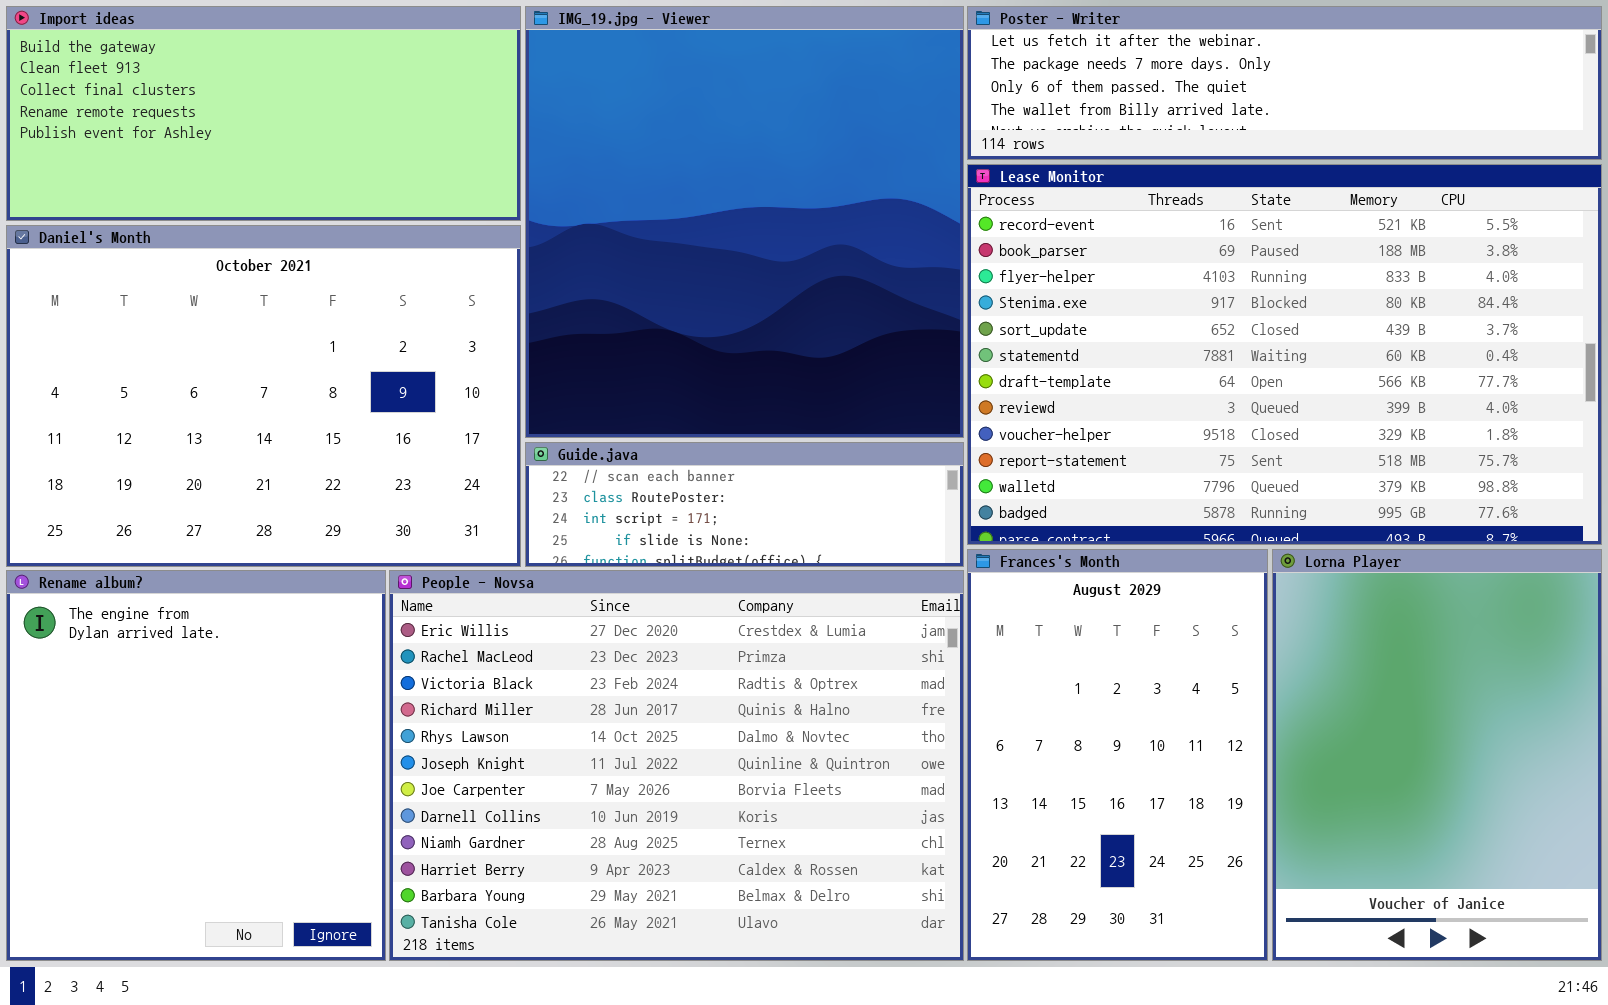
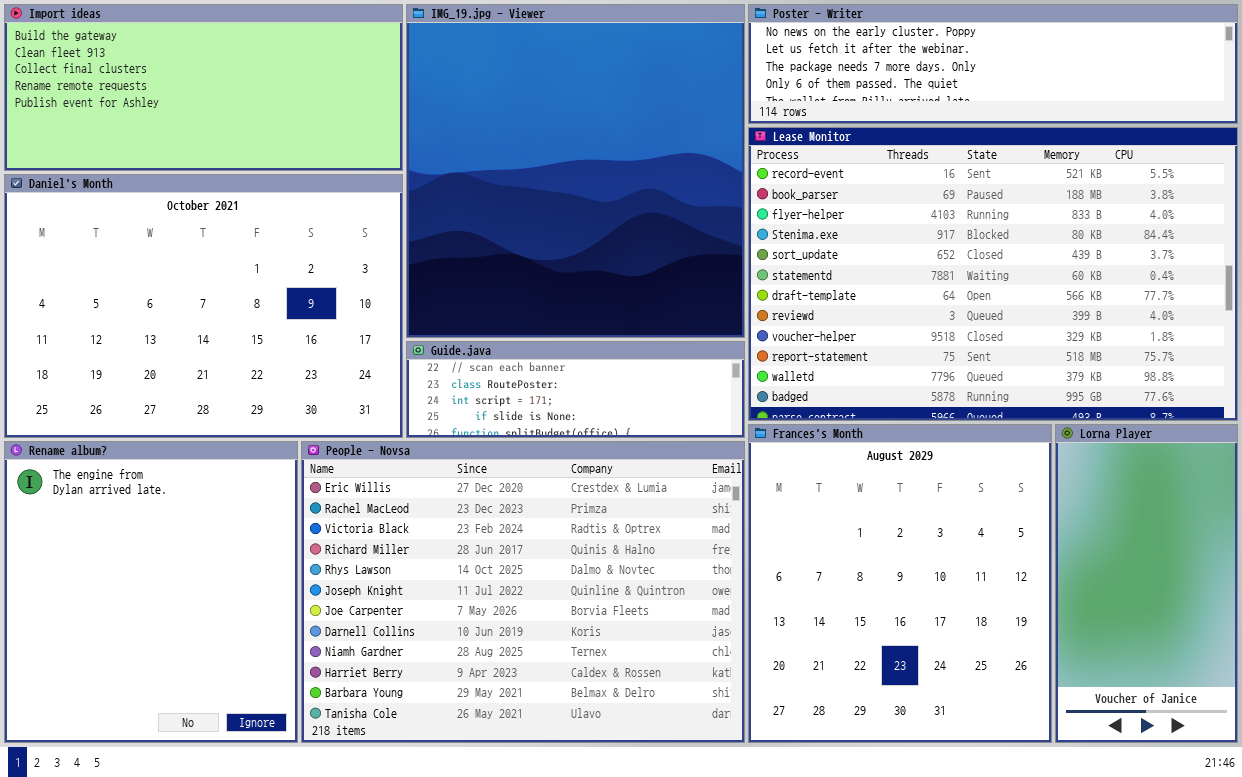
Poster - Writer: [967,6,1602,160] -> [748,4,1238,124], scrolled up 1 row
Frances's Month: [967,549,1268,961] -> [748,424,1052,743], resized
Lorna Player: [1272,549,1602,961] -> [1055,424,1238,743], resized

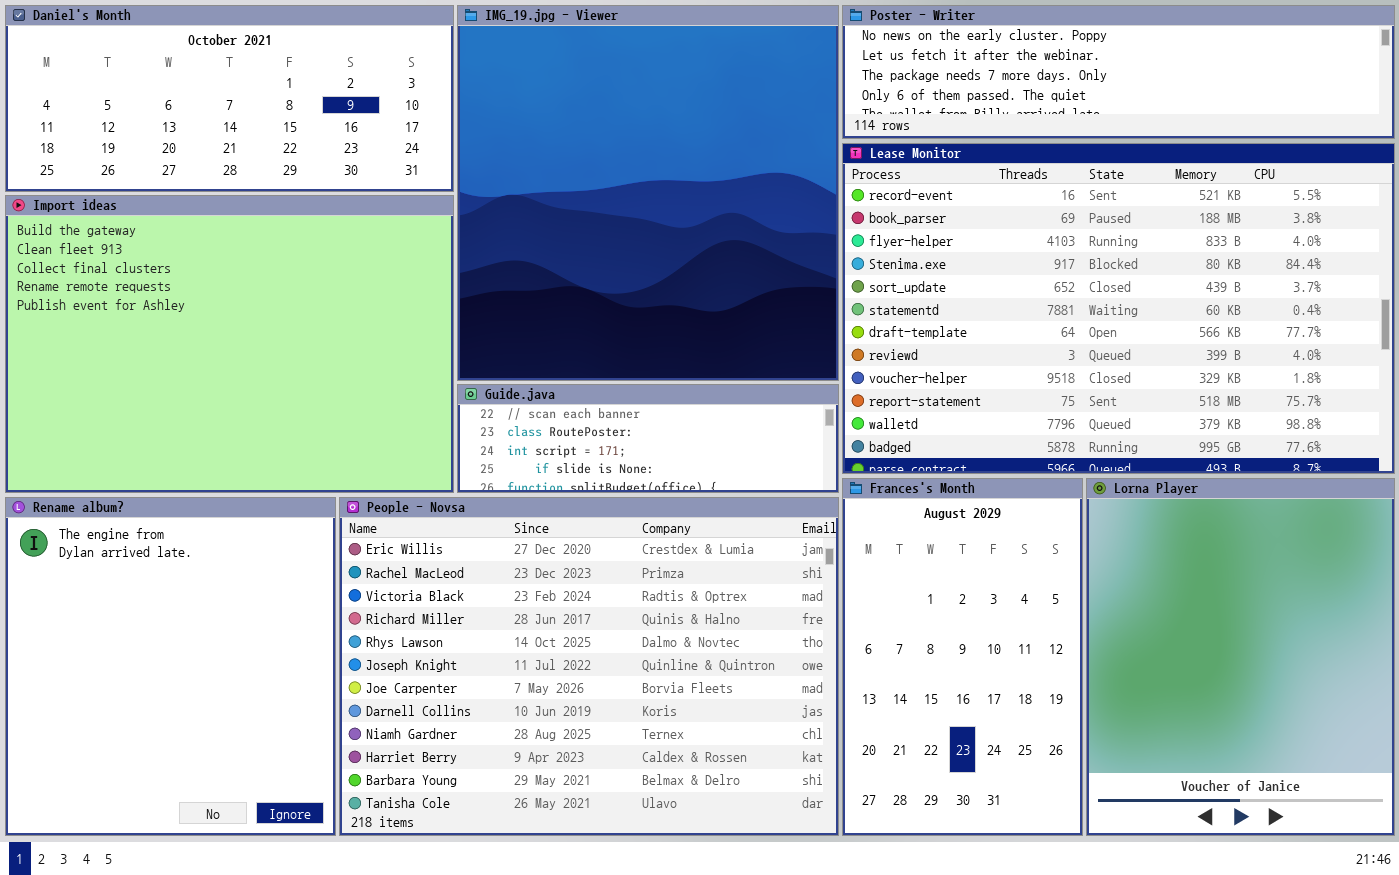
Import ideas: [4,4,403,171] -> [5,195,454,493], moved, resized
Daniel's Month: [4,174,403,438] -> [5,5,454,192], moved, resized
Frances's Month: [748,424,1052,743] -> [842,478,1083,836], resized
Lorna Player: [1055,424,1238,743] -> [1086,478,1395,836], resized

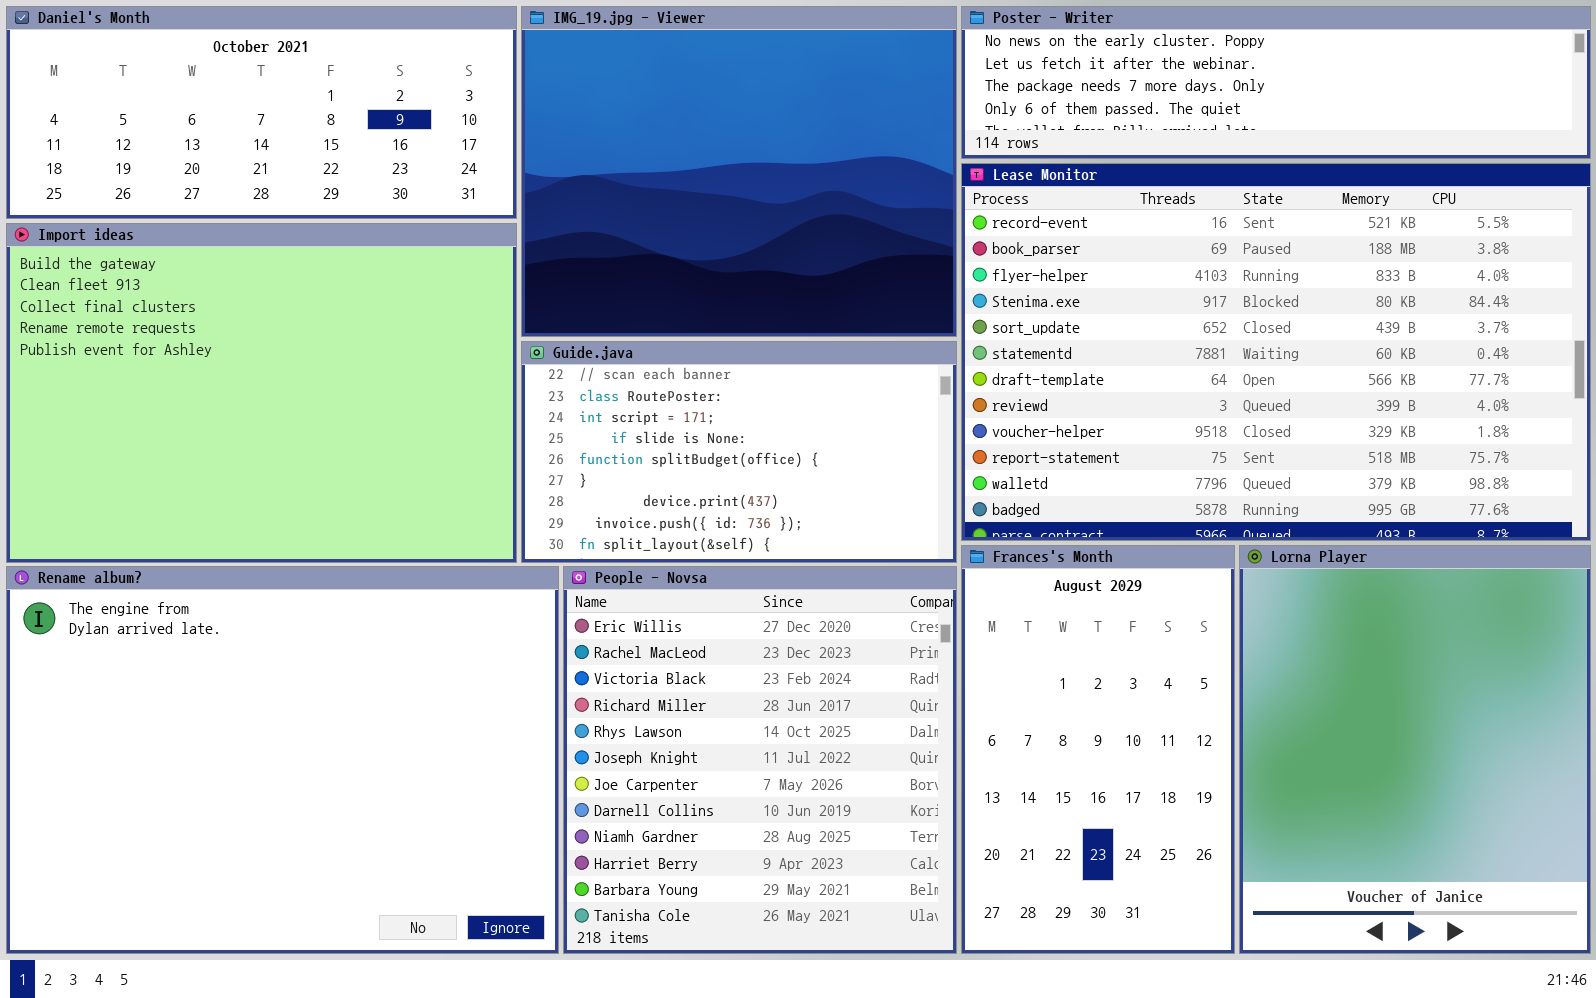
IMG_19.jpg - Viewer: [457,5,839,381] -> [521,6,957,337], resized
Guide.java: [457,384,839,493] -> [521,341,957,563], resized
Rename album?: [5,497,336,836] -> [6,566,559,954], resized
People - Novsa: [339,497,839,836] -> [563,566,957,954], resized

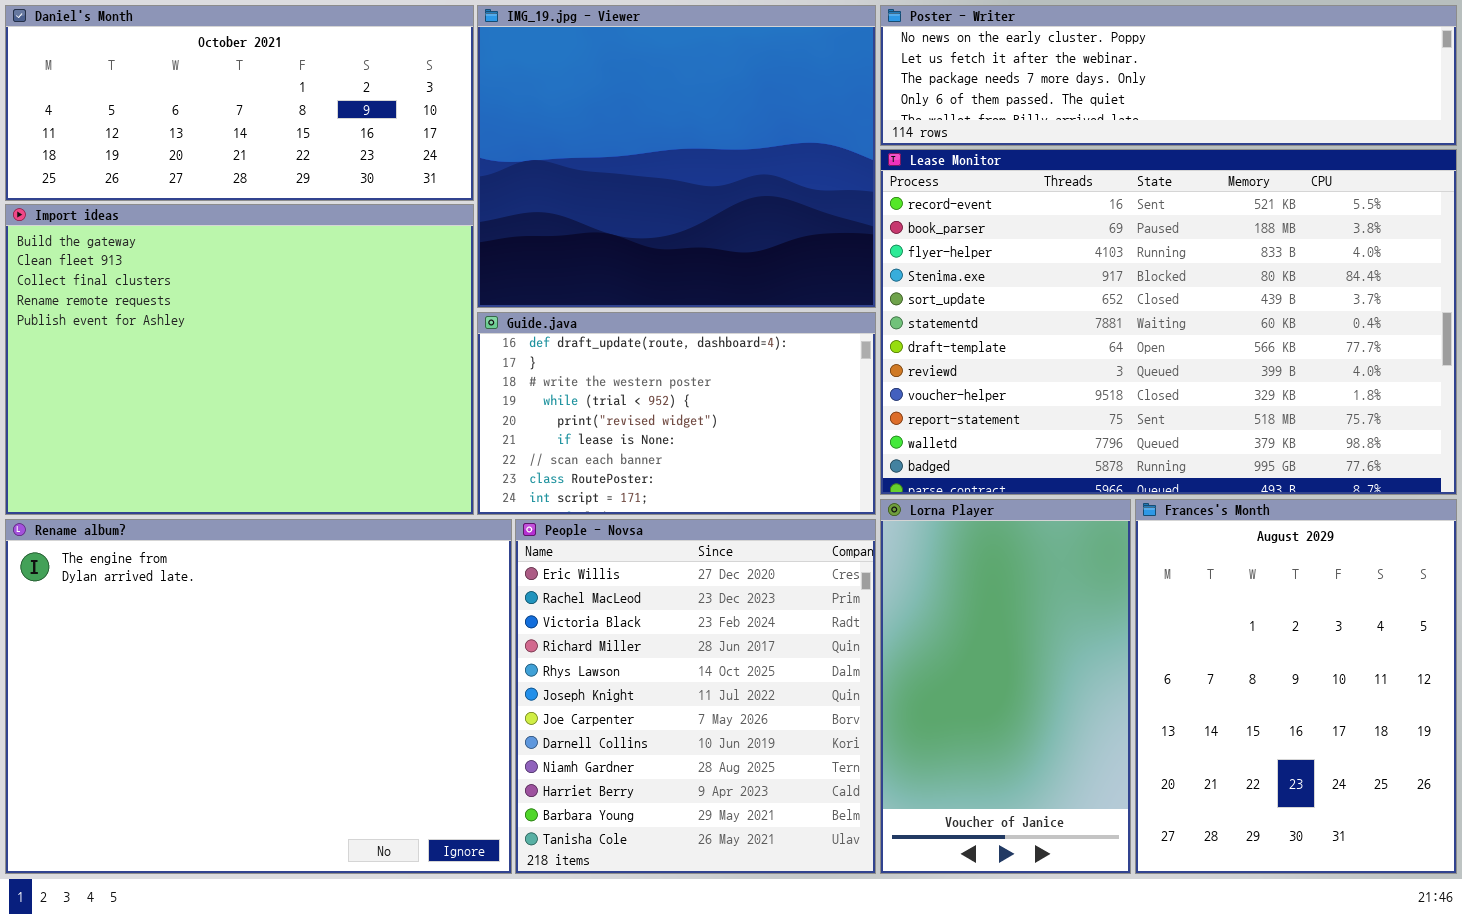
Guide.java: [521,341,957,563] -> [477,312,876,515], scrolled up 6 rows
Frances's Month: [961,545,1235,954] -> [1135,499,1457,874], moved, resized
Lorna Player: [1239,545,1591,954] -> [880,499,1131,874], moved, resized

